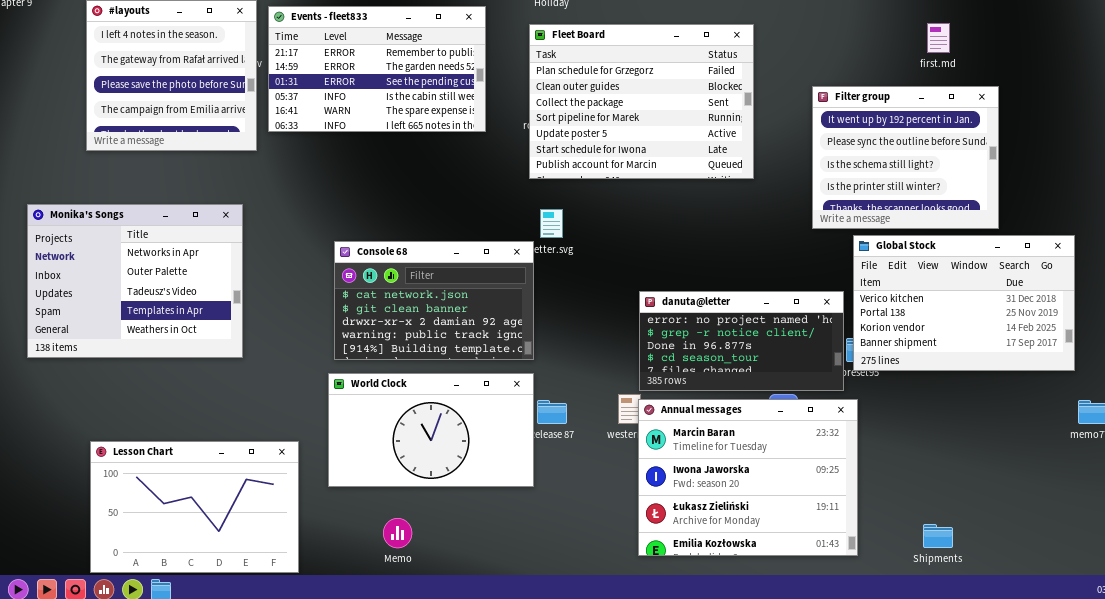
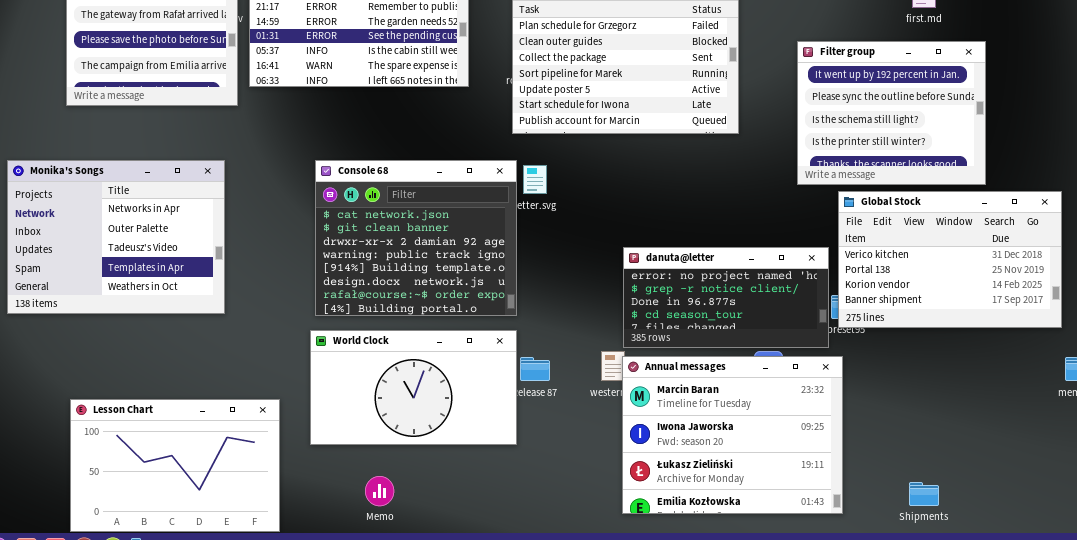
Console 68: [334,241,534,360] -> [315,160,517,316], resized

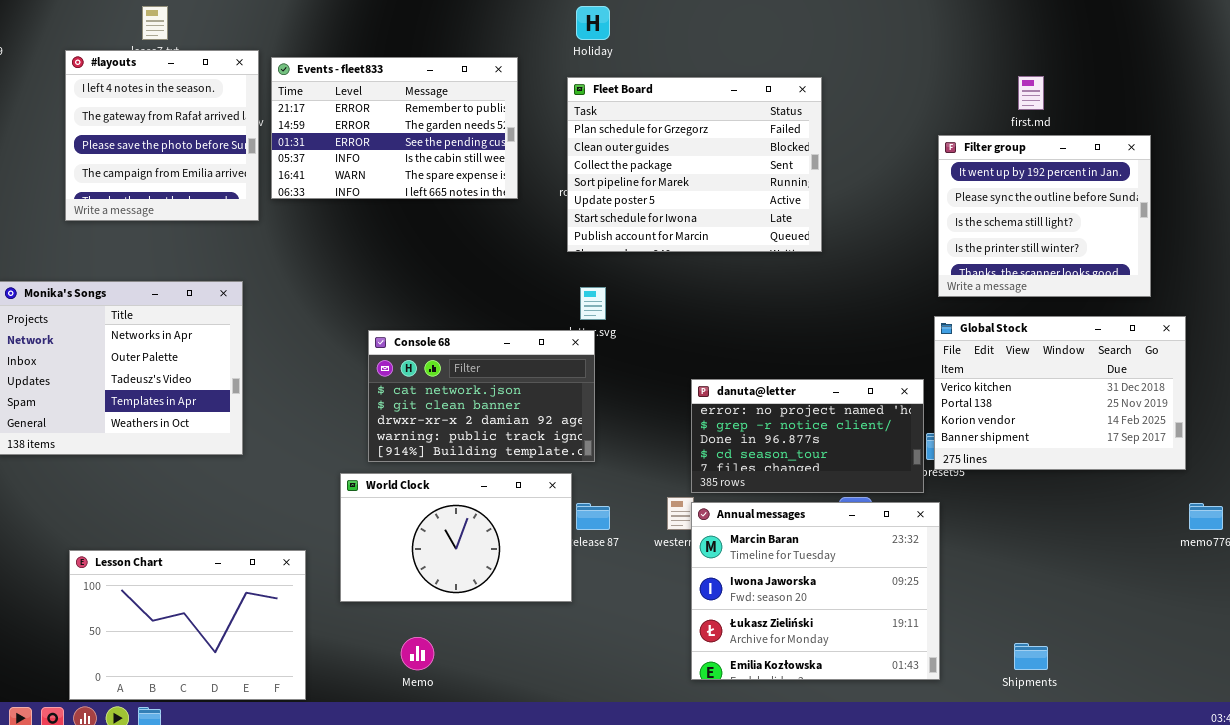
Filter group: [797,41,986,185] -> [938,135,1151,297], moved
Console 68: [315,160,517,316] -> [368,330,595,462], moved, resized

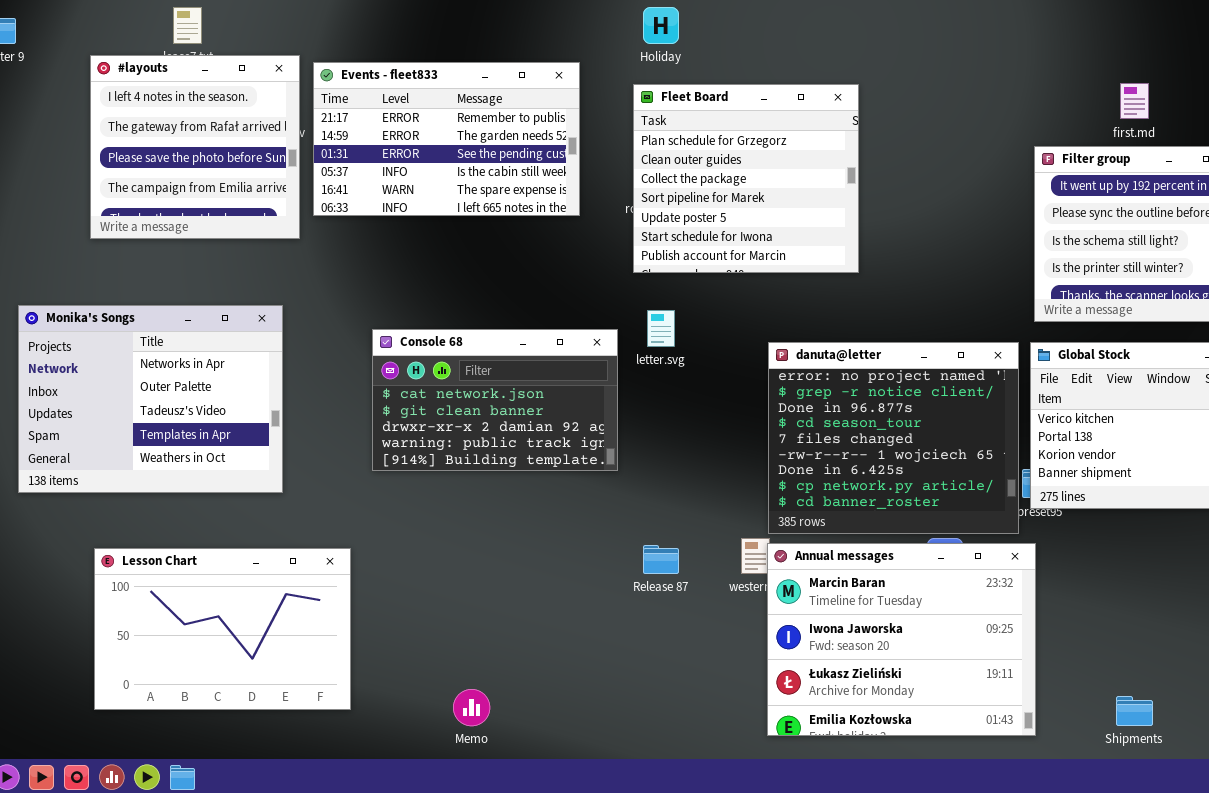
Fleet Board: [567,77,822,252] -> [633,84,859,273], resized
Console 68: [368,330,595,462] -> [372,329,618,471], moved
danuta@letter: [691,379,924,493] -> [768,342,1019,534], resized
World Clock: [340,473,572,602] -> none, closed
Lesson Chart: [69,550,306,700] -> [94,548,351,710], moved

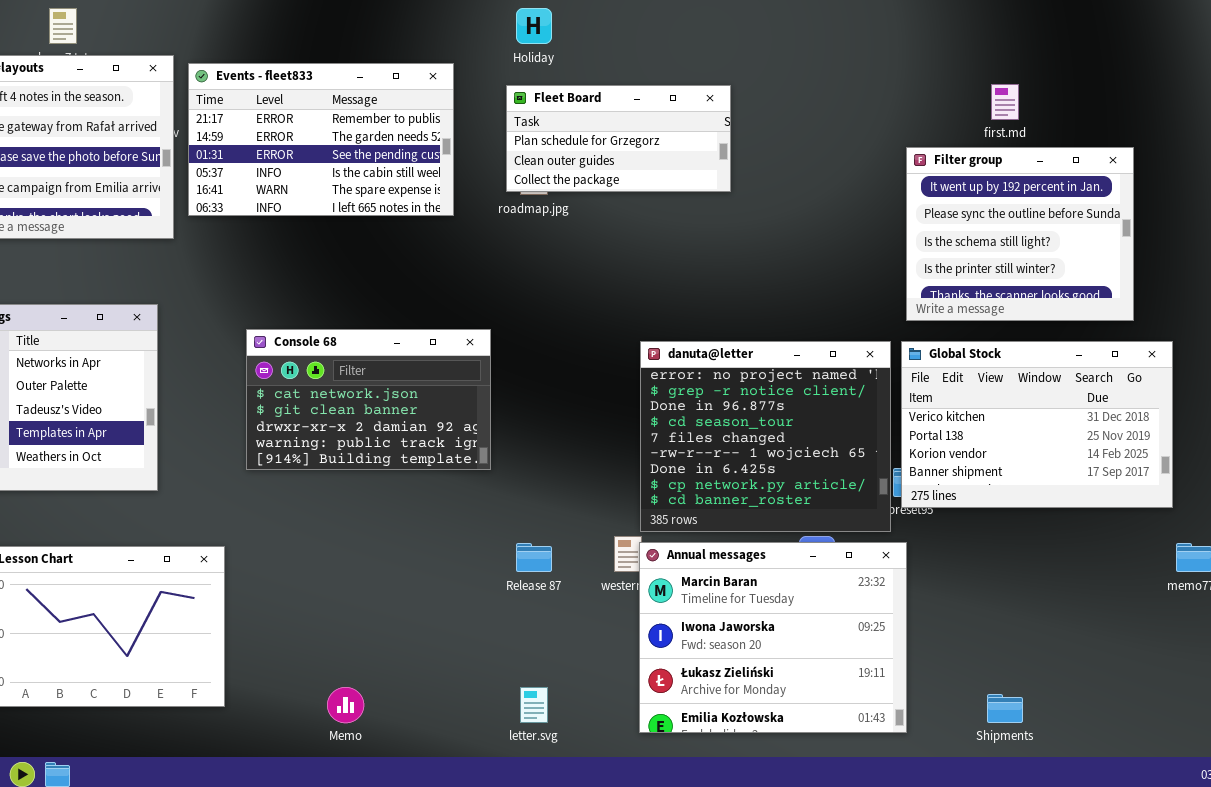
Fleet Board: [633,84,859,273] -> [506,85,731,192], resized
letter.svg: [647,310,675,347] -> [520,687,548,723], moved

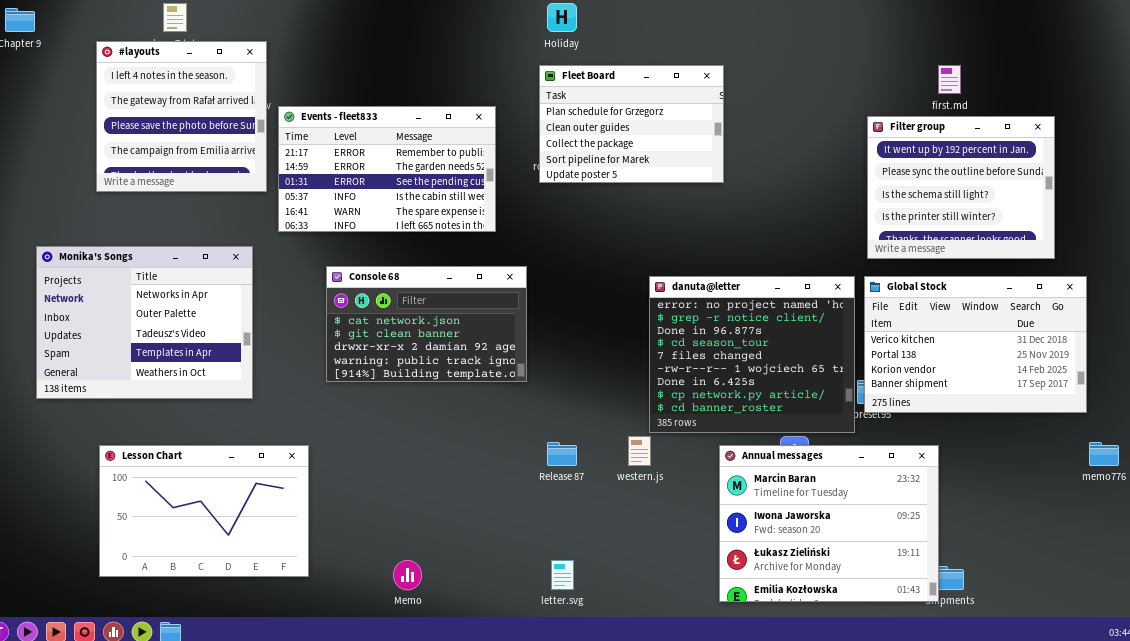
Events - fleet833: [188,63,454,216] -> [278,106,496,232], moved
Fleet Board: [506,85,731,192] -> [539,65,724,183], resized
Annual messages: [639,542,907,733] -> [719,445,939,602], moved

